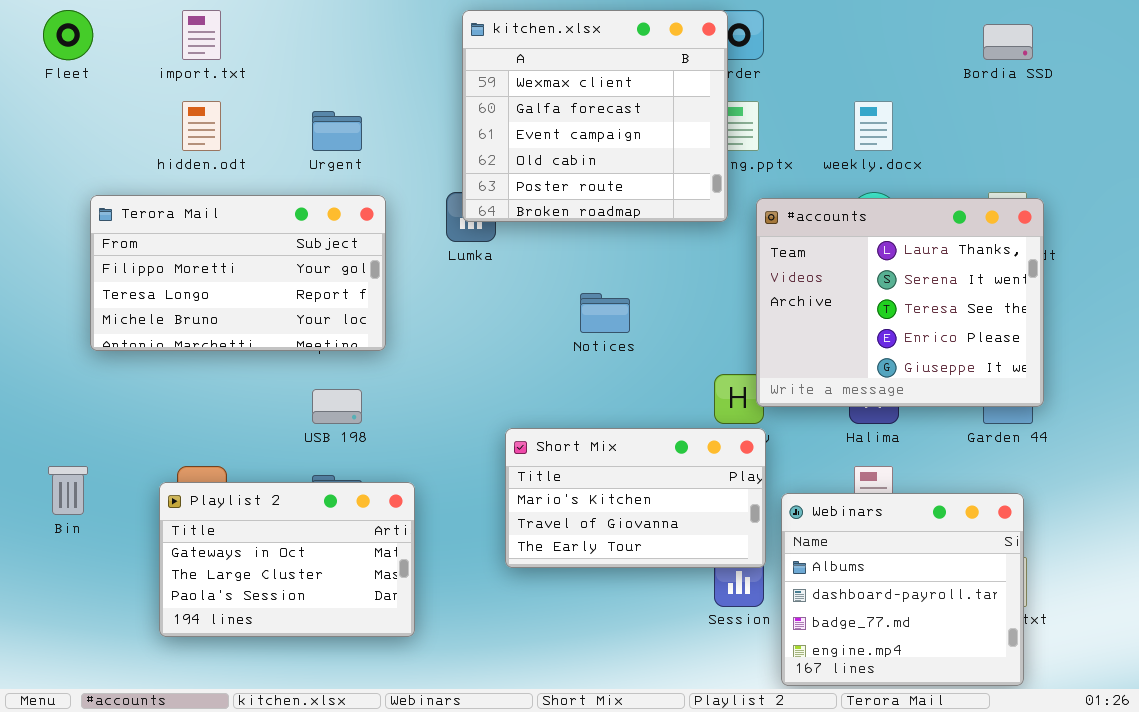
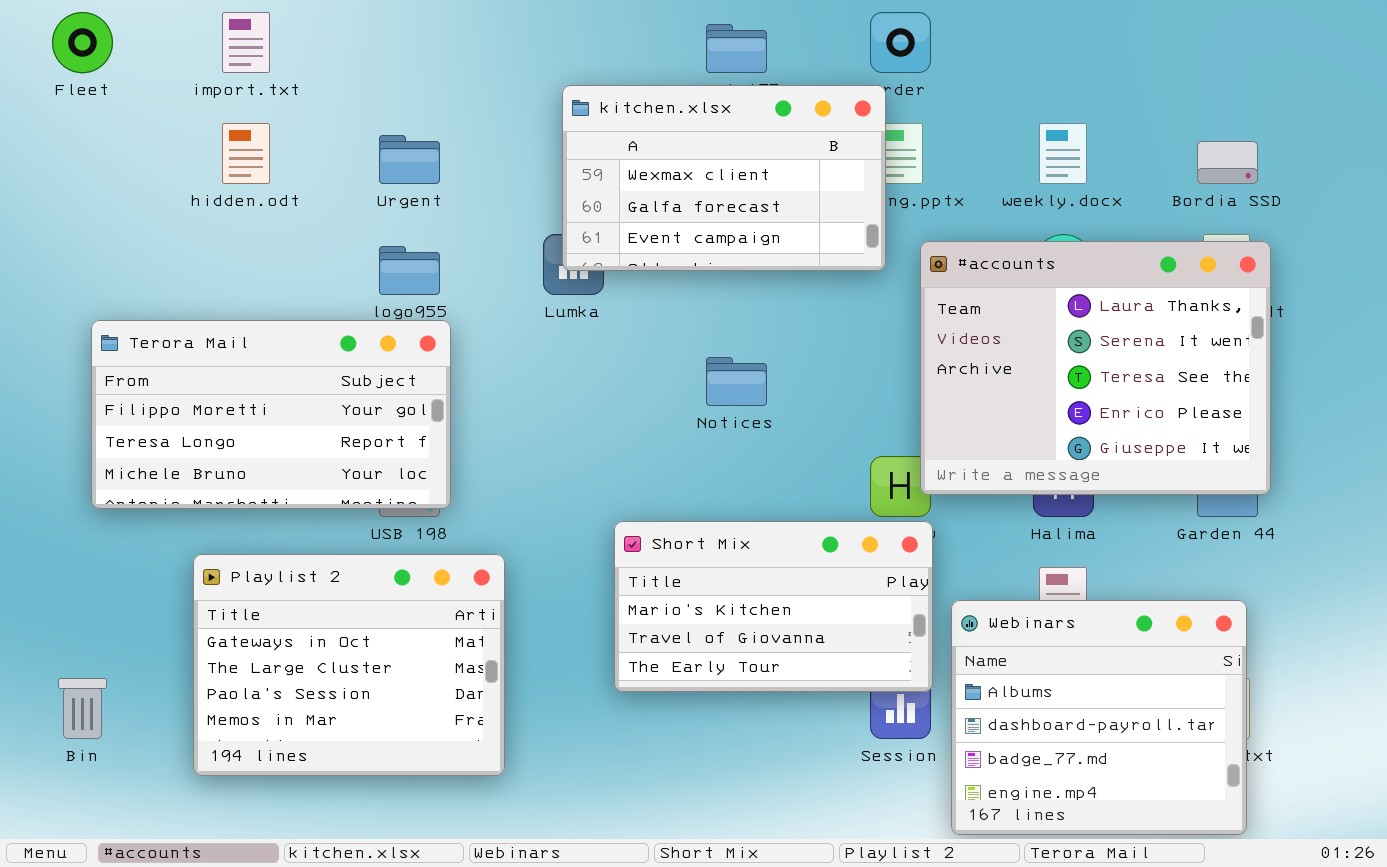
kitchen.xlsx: [462,10,728,222] -> [562,85,886,271], resized
Bordia SSD: [983,24,1033,60] -> [1197,141,1258,184], moved
Terora Mail: [90,195,386,351] -> [91,320,451,509], moved
Bin: [48,466,88,515] -> [58,678,107,739], moved
Playlist 2: [159,482,415,637] -> [193,554,505,776], resized

